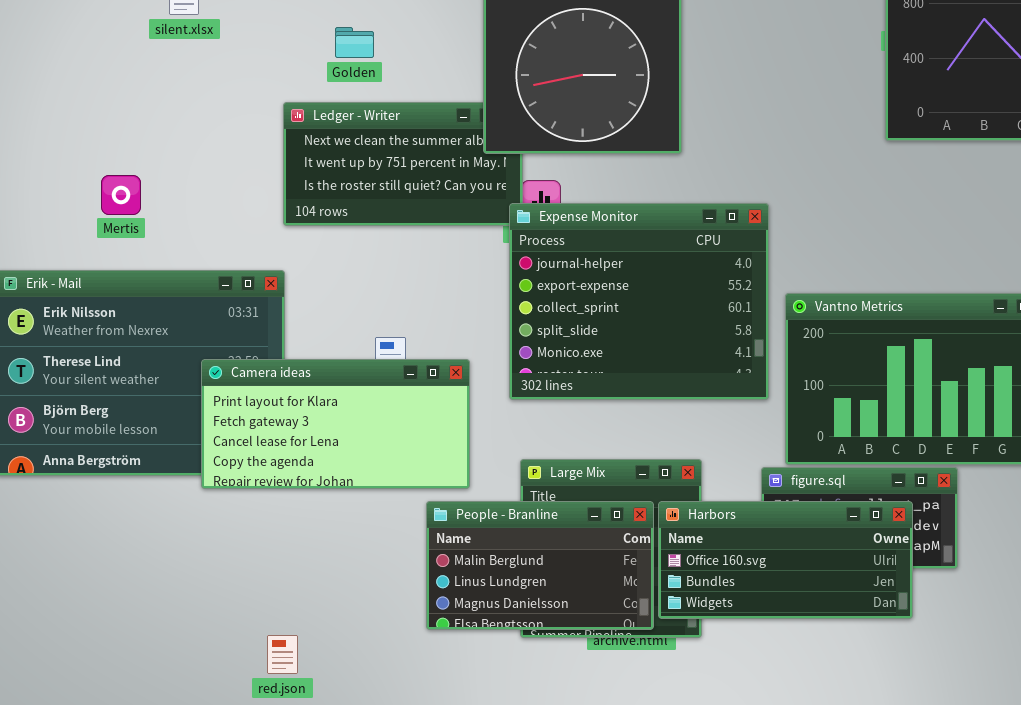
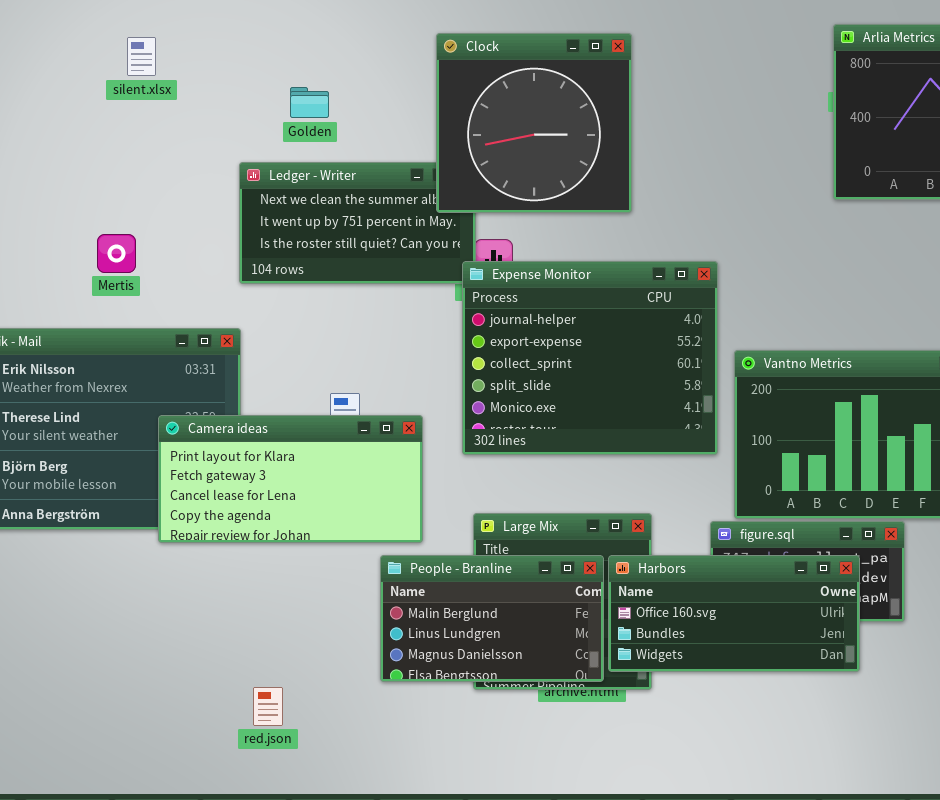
Mertis: [101,175,141,215] -> [97,234,136,273], moved
red.json: [267,635,298,674] -> [253,687,283,726], moved

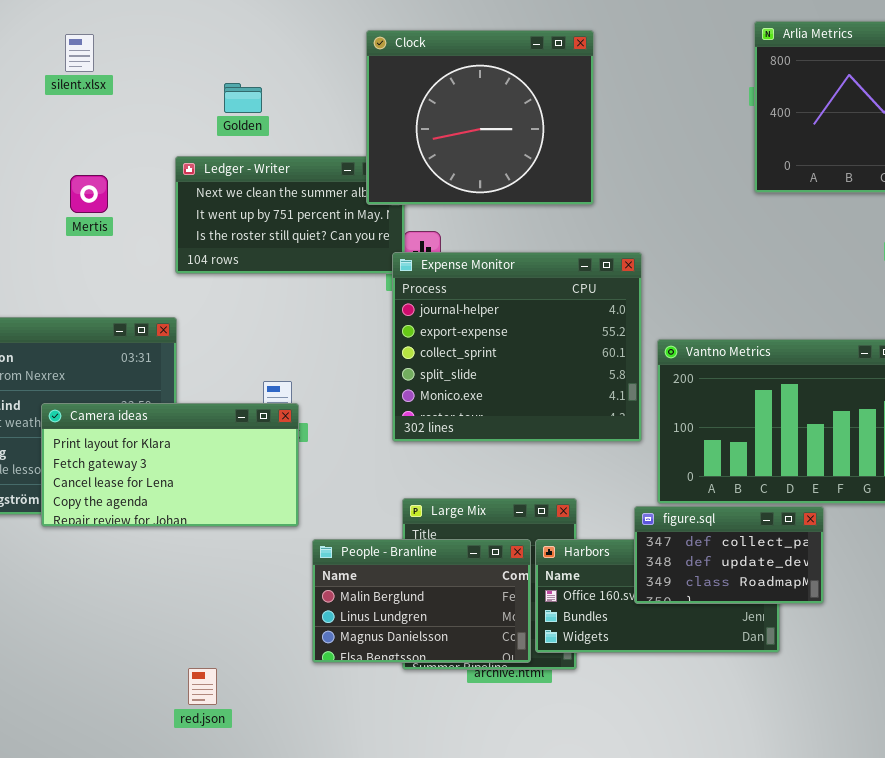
Clock: [436,33,632,213] -> [366,30,594,205], resized
Mertis: [97,234,136,273] -> [70,175,108,213], moved
Camera ideas: [158,415,423,543] -> [41,403,299,527], moved
figure.sql: [710,521,905,622] -> [634,506,824,604], raised

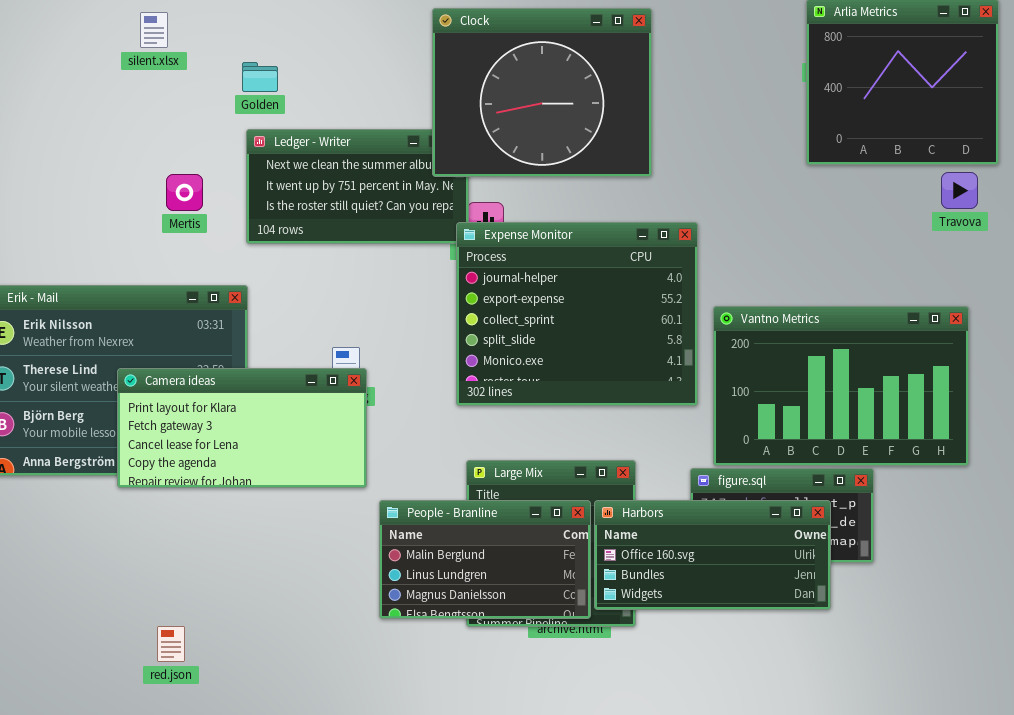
Golden: [224,83,262,113] -> [242,62,278,92], moved
Mertis: [70,175,108,213] -> [166,174,203,211], moved
Harbors: [535,539,780,653] -> [594,500,831,610], raised
red.json: [188,668,217,705] -> [157,626,185,662], moved

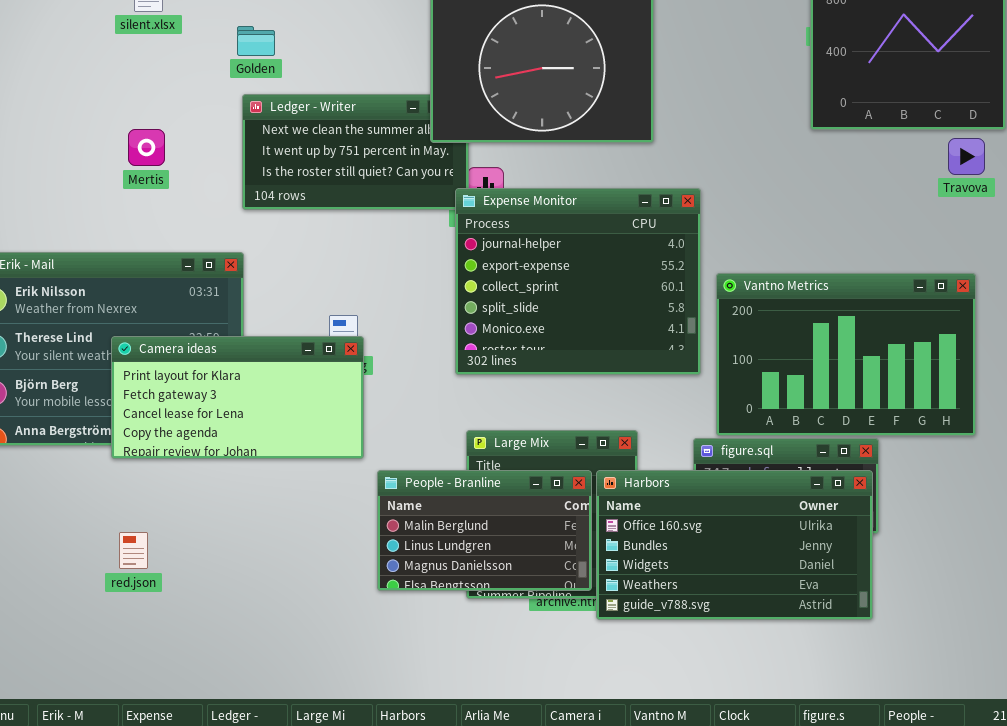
Mertis: [166,174,203,211] -> [128,129,165,166], moved
Harbors: [594,500,831,610] -> [596,470,873,620], resized
red.json: [157,626,185,662] -> [119,532,148,569], moved

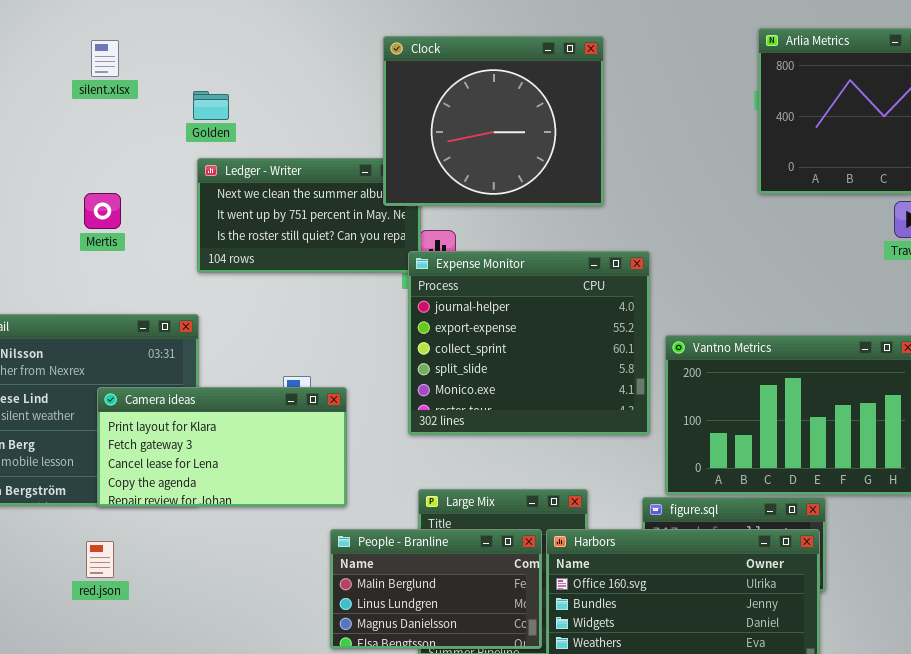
Camera ideas: [111,336,364,459] -> [97,387,347,507], moved
red.json: [119,532,148,569] -> [86,541,114,578], moved

